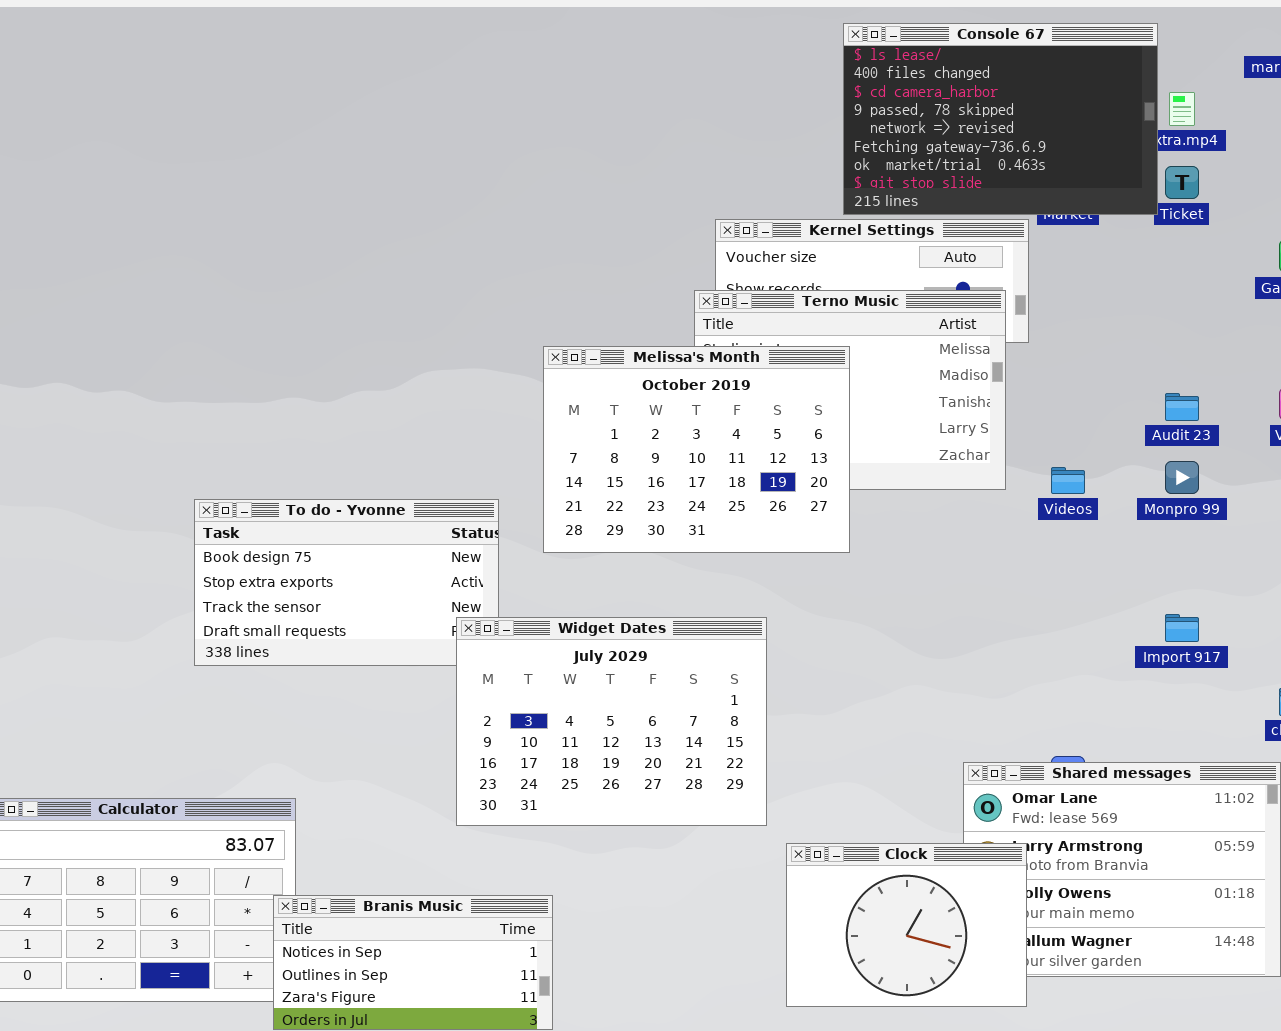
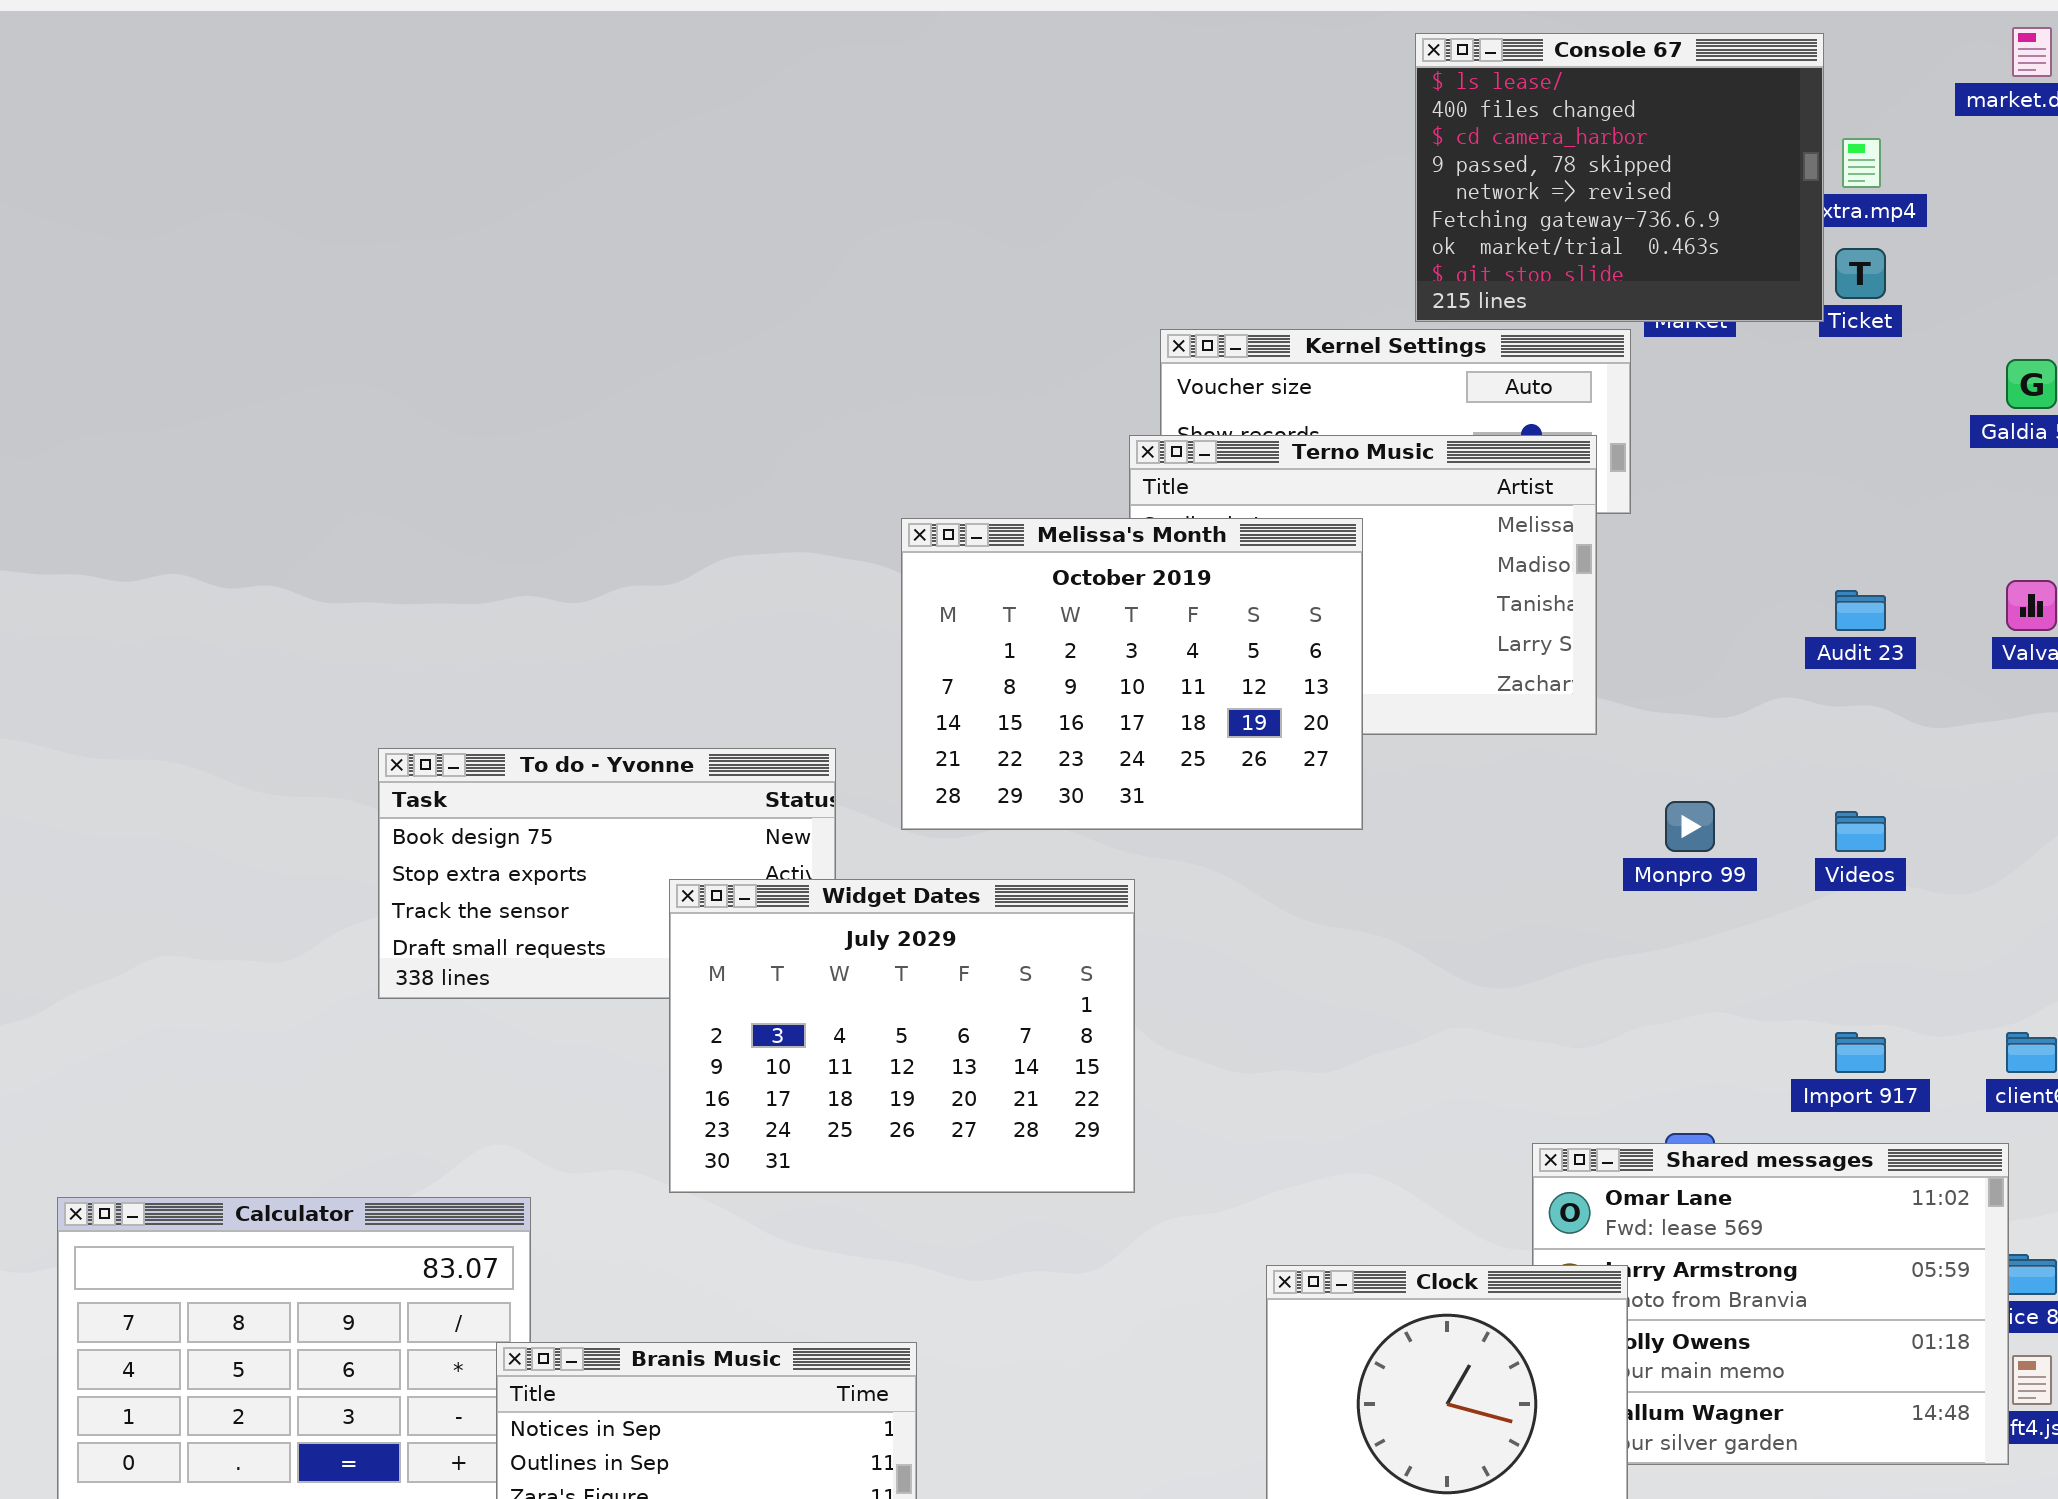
Console 67: [843,23,1158,215] -> [1415,33,1824,322], resized
Monpro 99: [1165,461,1199,494] -> [1665,801,1715,852], moved
Videos: [1051,467,1085,494] -> [1835,811,1886,852], moved
Import 917: [1165,614,1199,642] -> [1835,1032,1886,1073], moved
Widget Dates: [456,617,767,826] -> [669,879,1135,1193], moved

